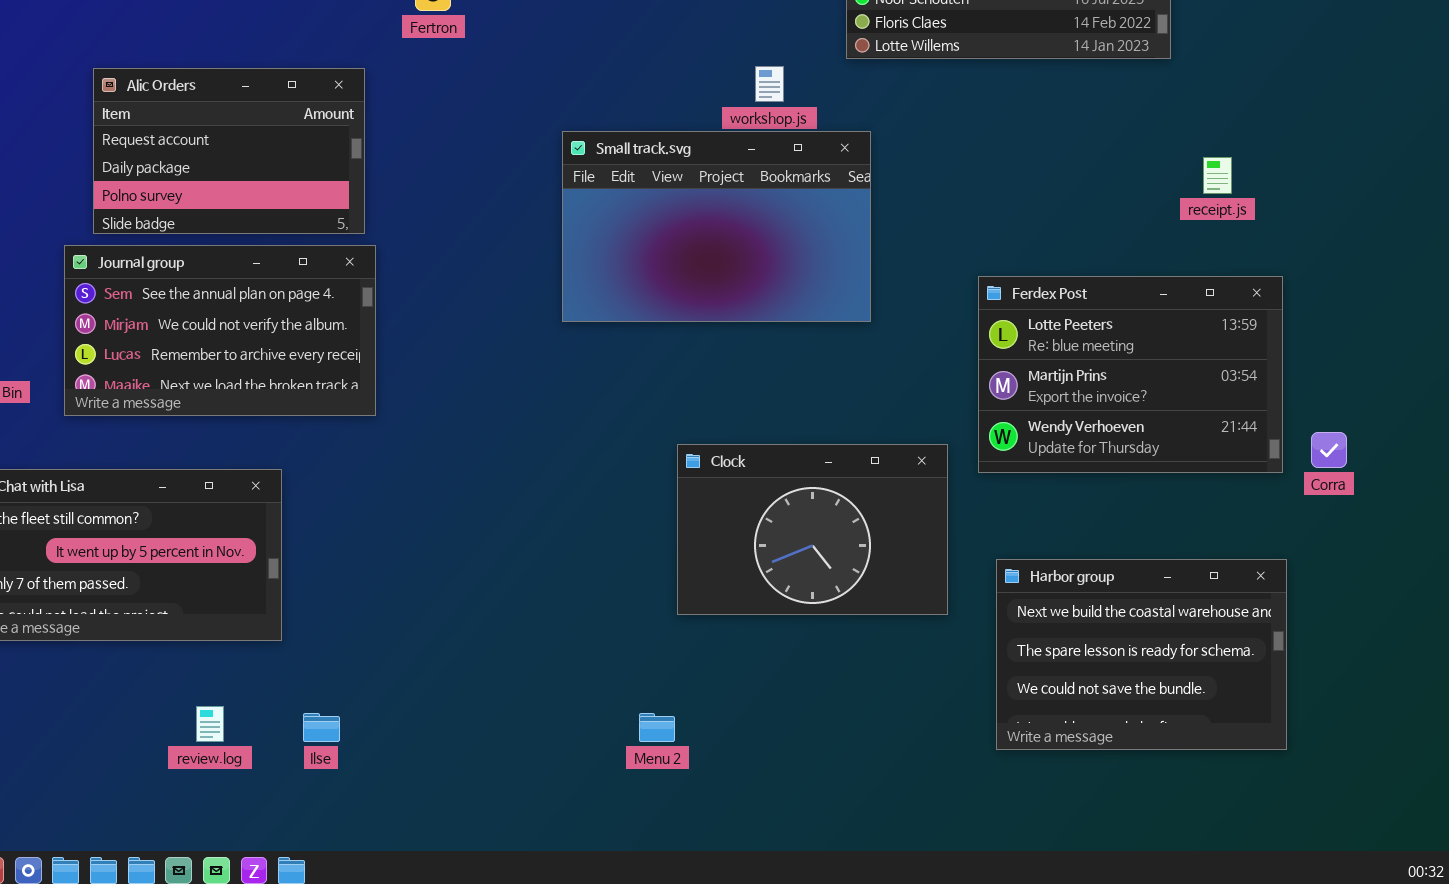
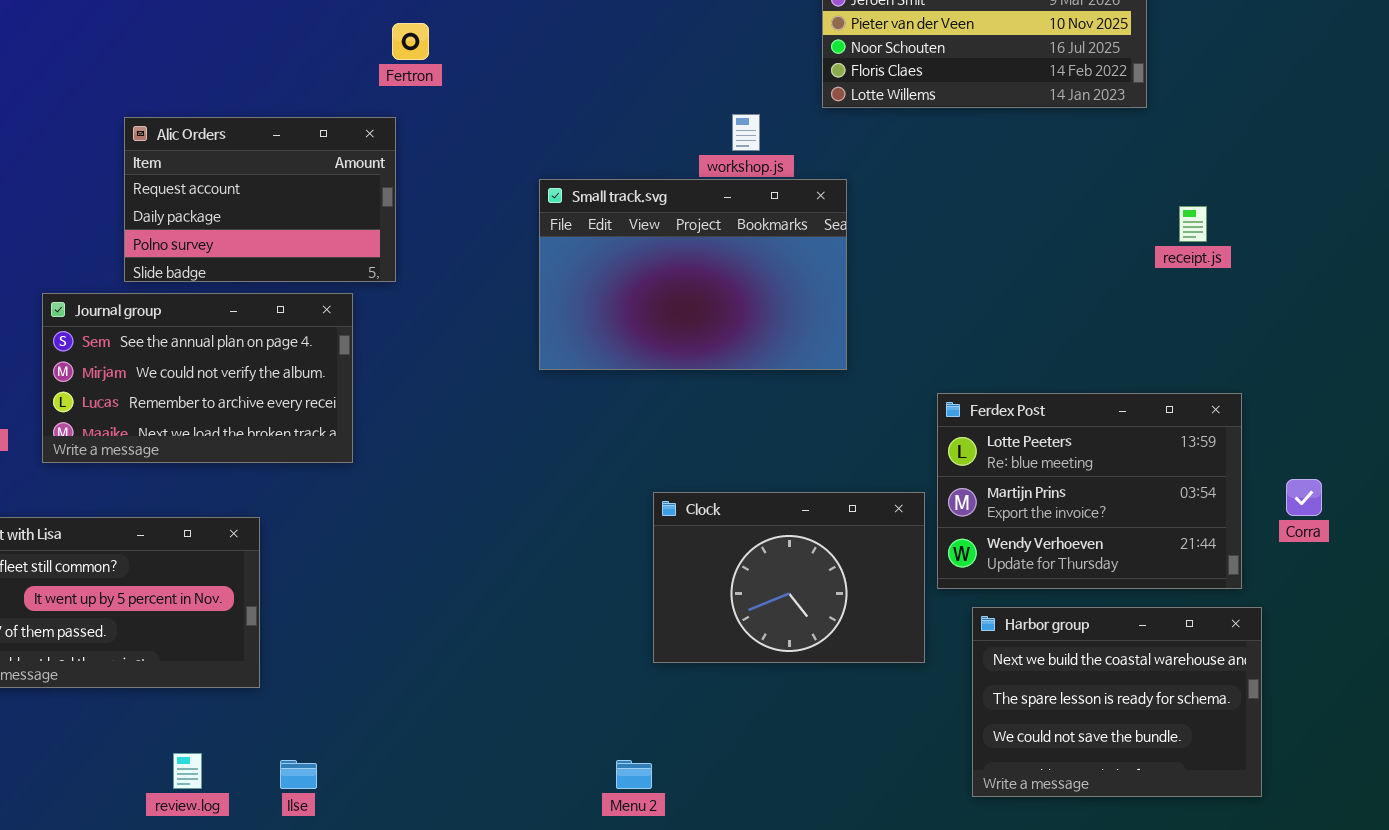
Alic Orders: [93,68,365,234] -> [124,117,396,282], moved
Ferdex Post: [978,276,1283,473] -> [937,393,1242,589], moved

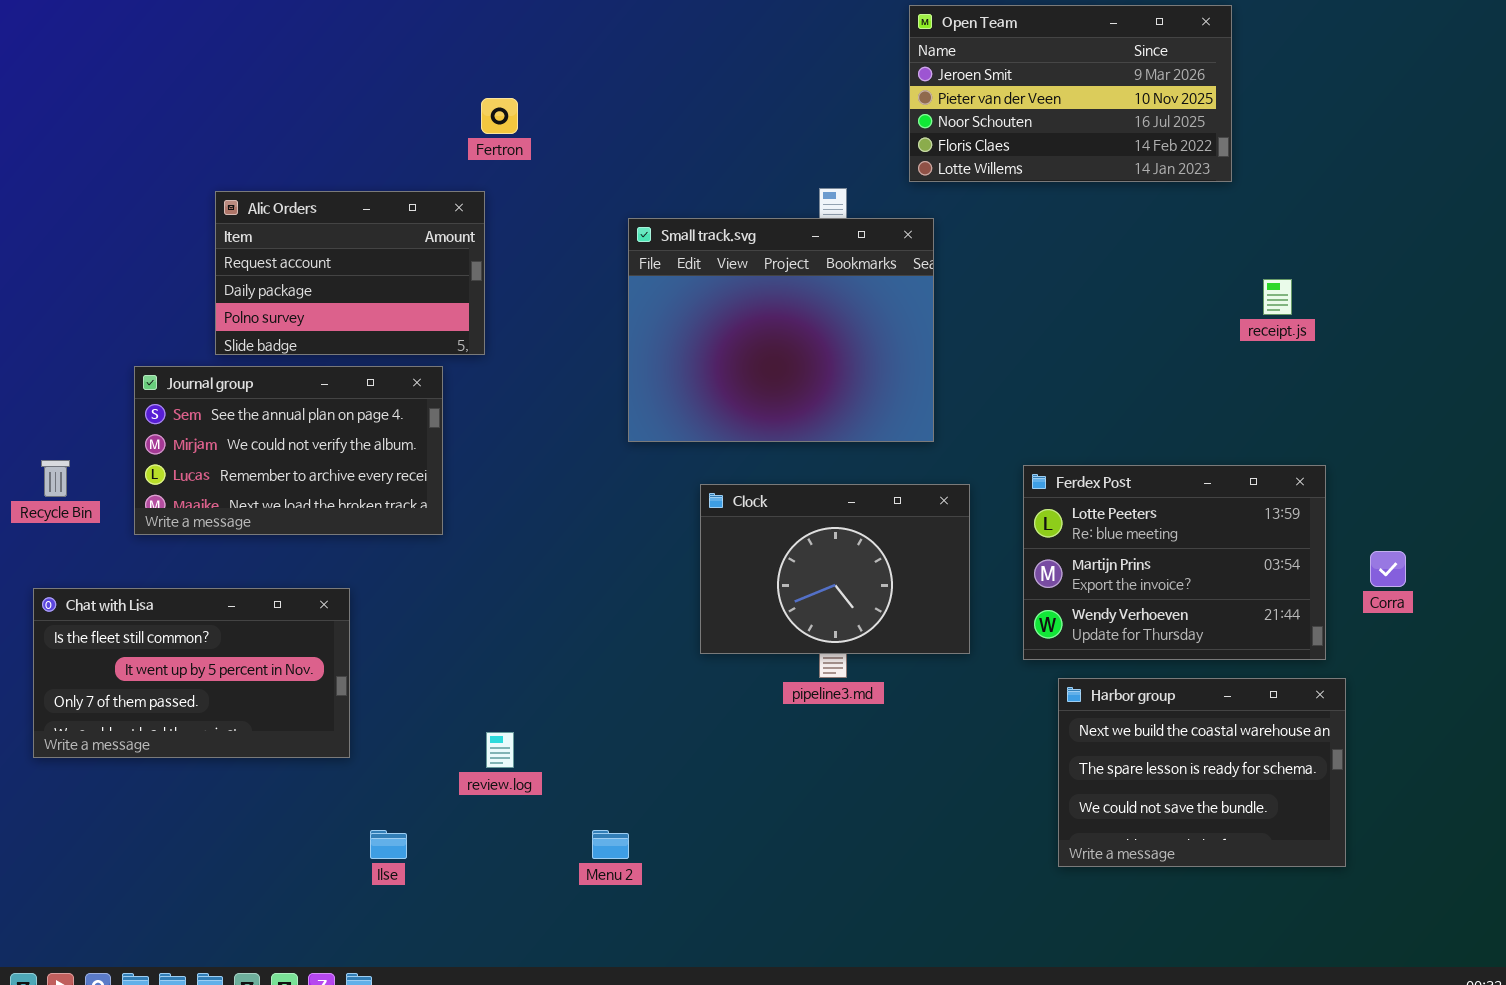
Small track.svg: [539,179,847,370] -> [628,218,934,442], resized
Clock: [653,492,925,663] -> [700,484,970,654], moved
review.log: [173,753,202,789] -> [486,732,514,768], moved
Menu 2: [616,760,652,789] -> [592,830,629,859], moved

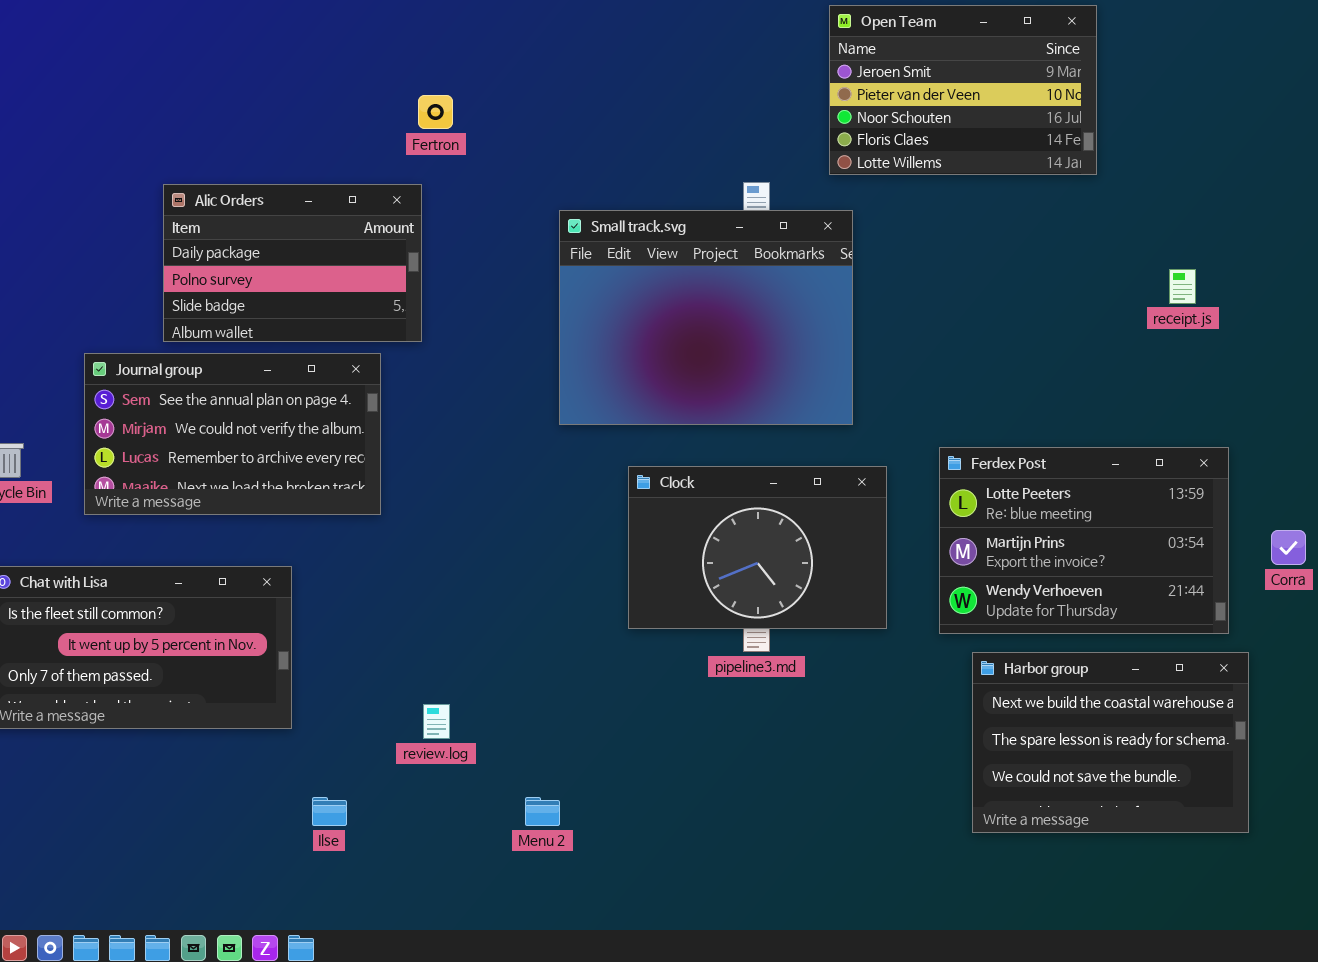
Open Team: [909,5,1232,182] -> [829,5,1097,175], resized
Alic Orders: [215,191,485,355] -> [163,184,422,342], scrolled down 1 row

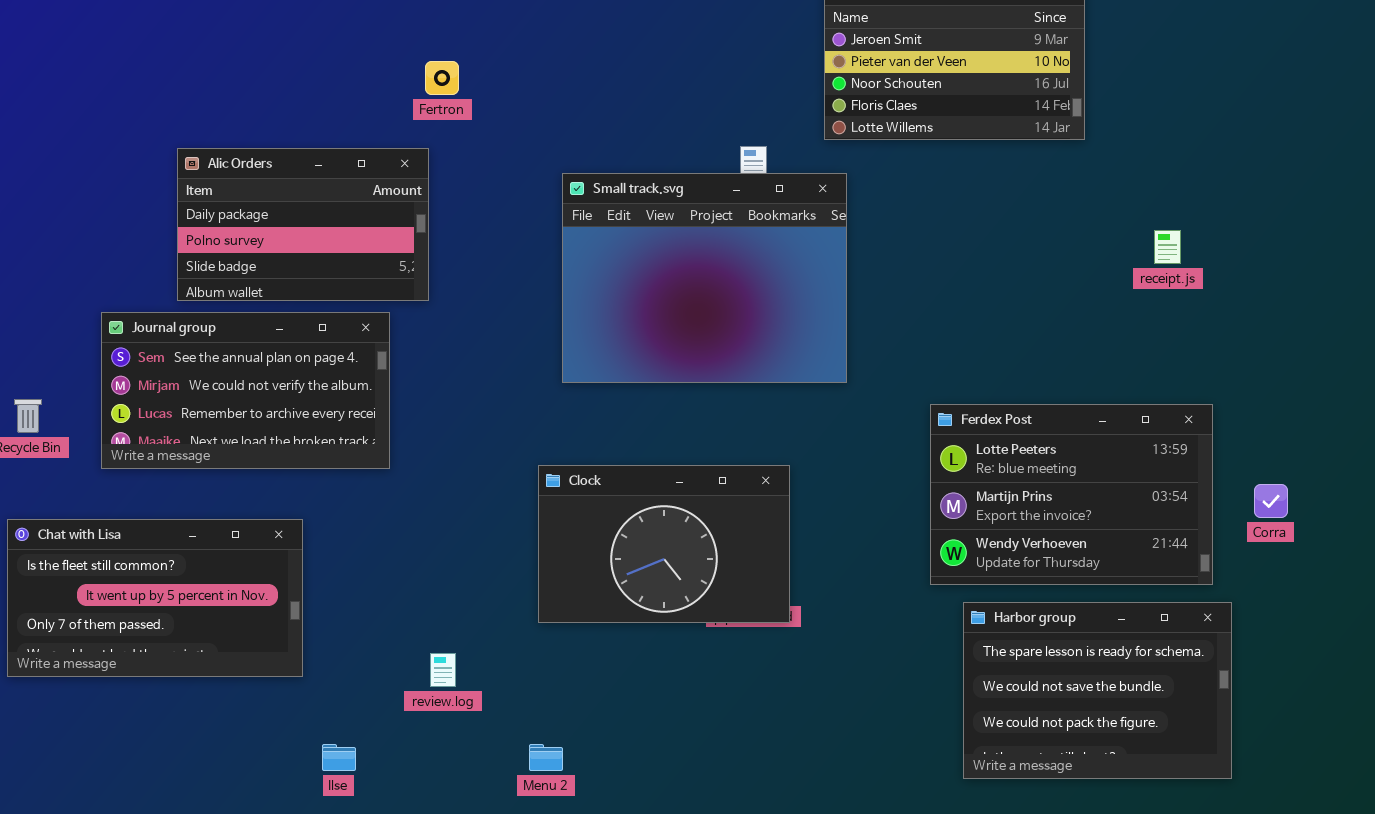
Clock: [628,466,887,629] -> [538,465,790,623], moved
Harbor group: [972,652,1249,833] -> [963,602,1232,779], scrolled down 1 row

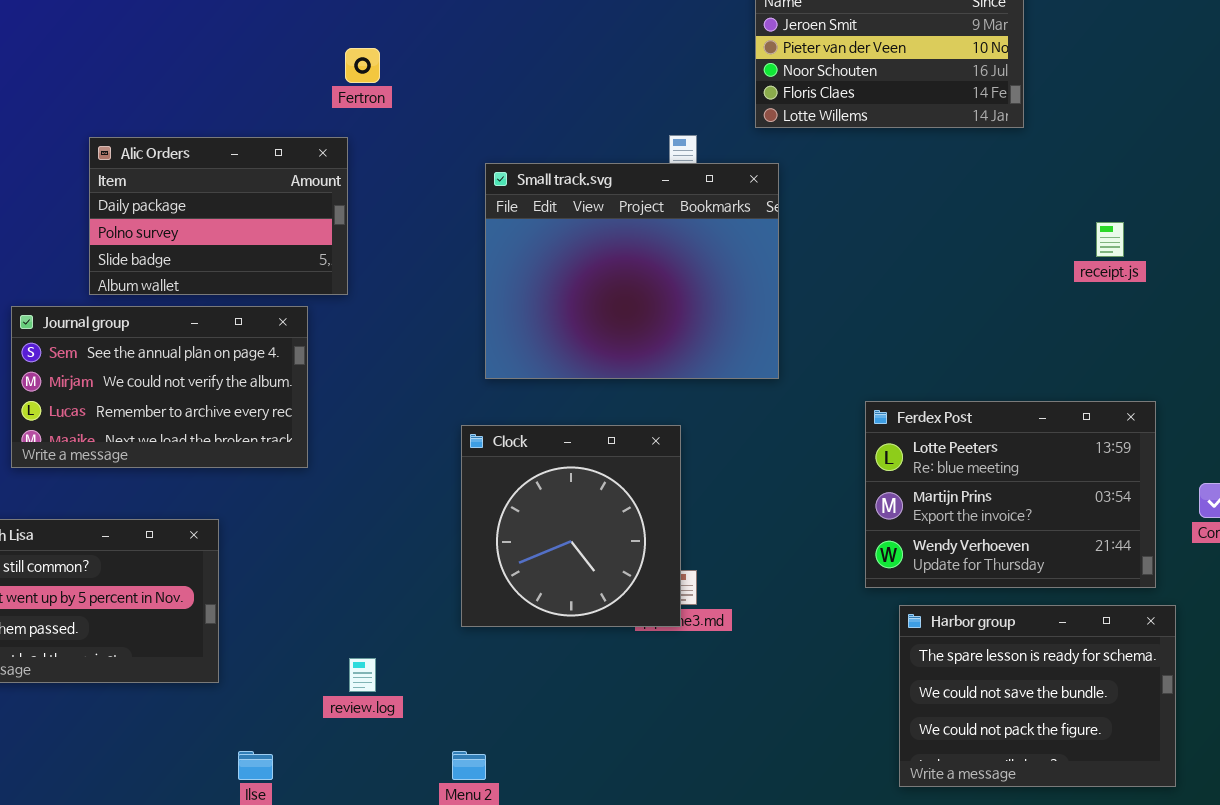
Clock: [538,465,790,623] -> [461,425,681,627], resized

